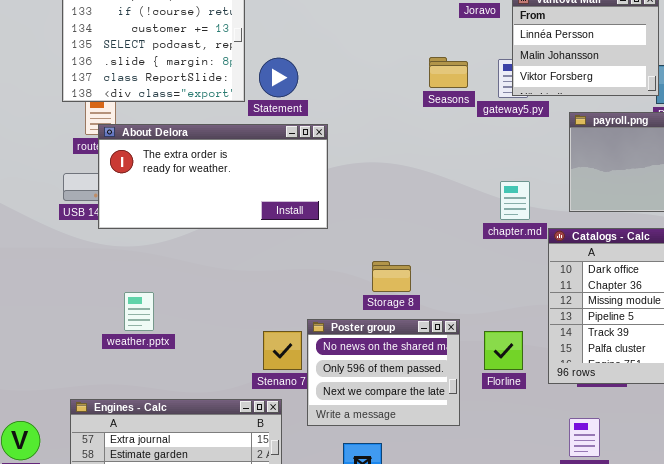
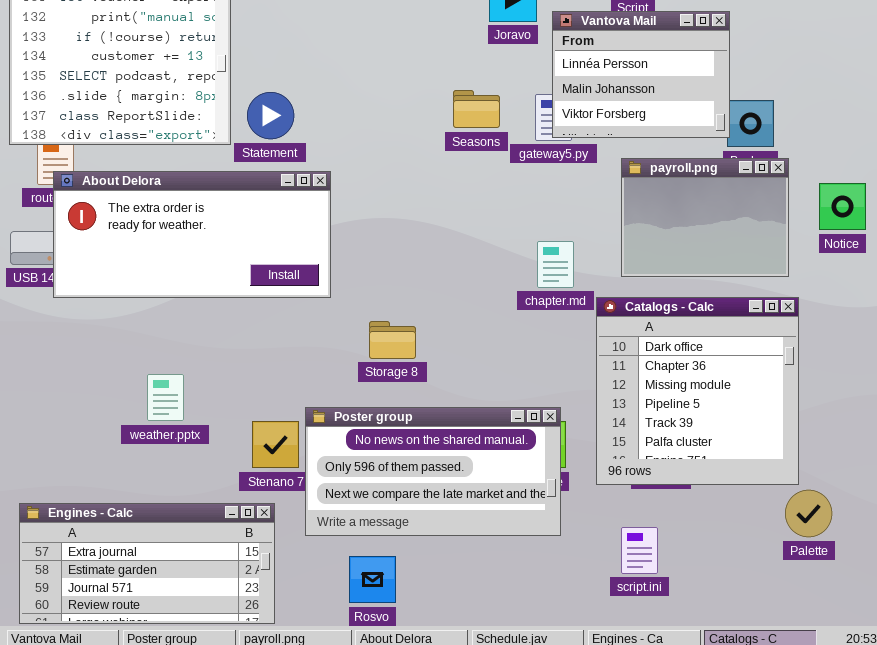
Storage 8: [372,261,411,292] -> [369,321,416,359], moved
weather.pptx: [124,292,154,331] -> [147,374,184,421], moved
Poster group: [307,319,460,426] -> [305,407,561,536], resized

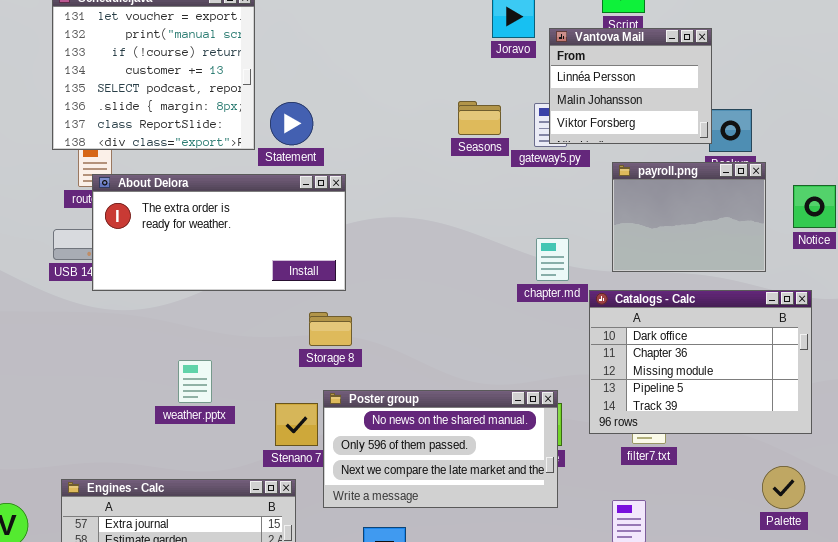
Catalogs - Calc: [596,297,799,485] -> [589,290,812,434], resized
Storage 8: [369,321,416,359] -> [309,312,352,346], moved

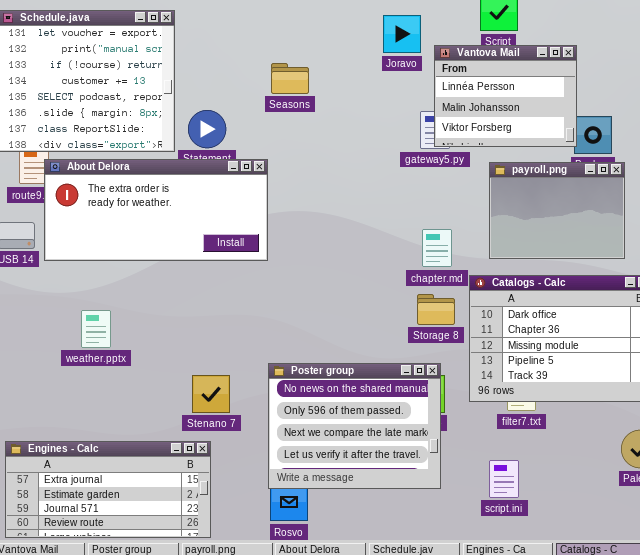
Seasons: [458,101,501,135] -> [271,63,309,94], moved
About Delora: [92,174,346,291] -> [44,159,268,261], moved
Storage 8: [309,312,352,346] -> [417,294,455,325], moved
weather.pptx: [178,360,212,403] -> [81,310,111,348], moved
Poster group: [323,390,558,508] -> [268,363,441,489], resized

